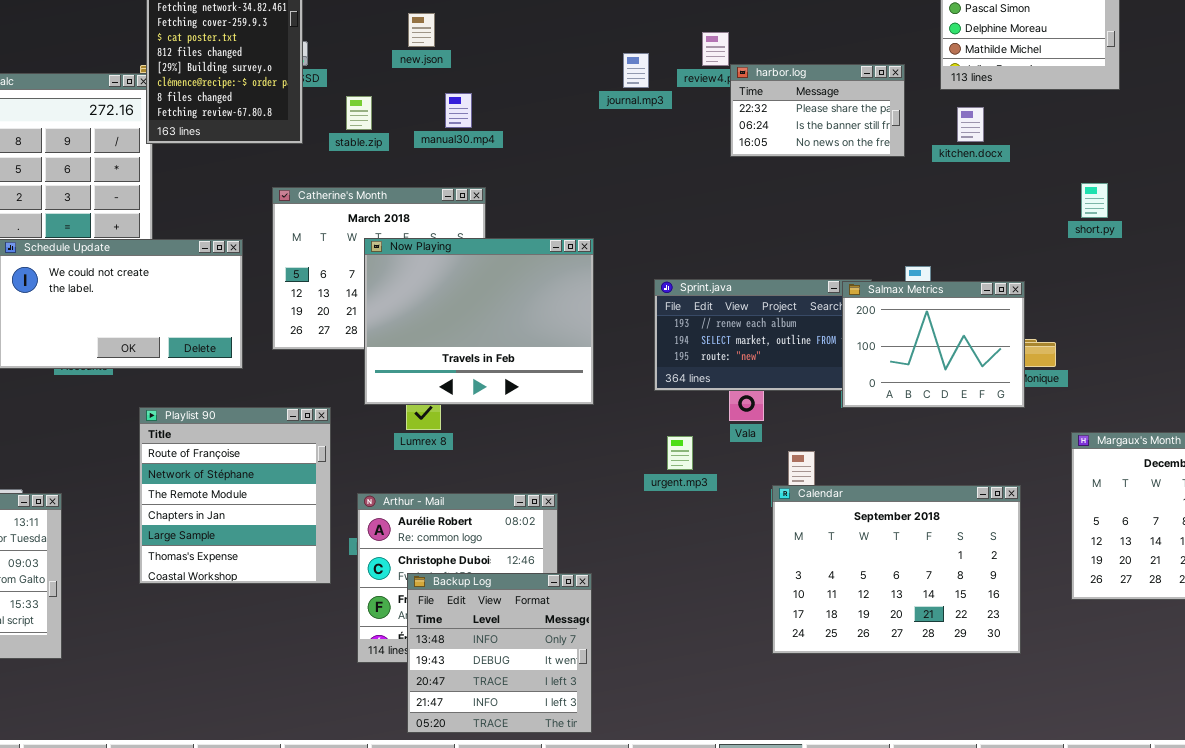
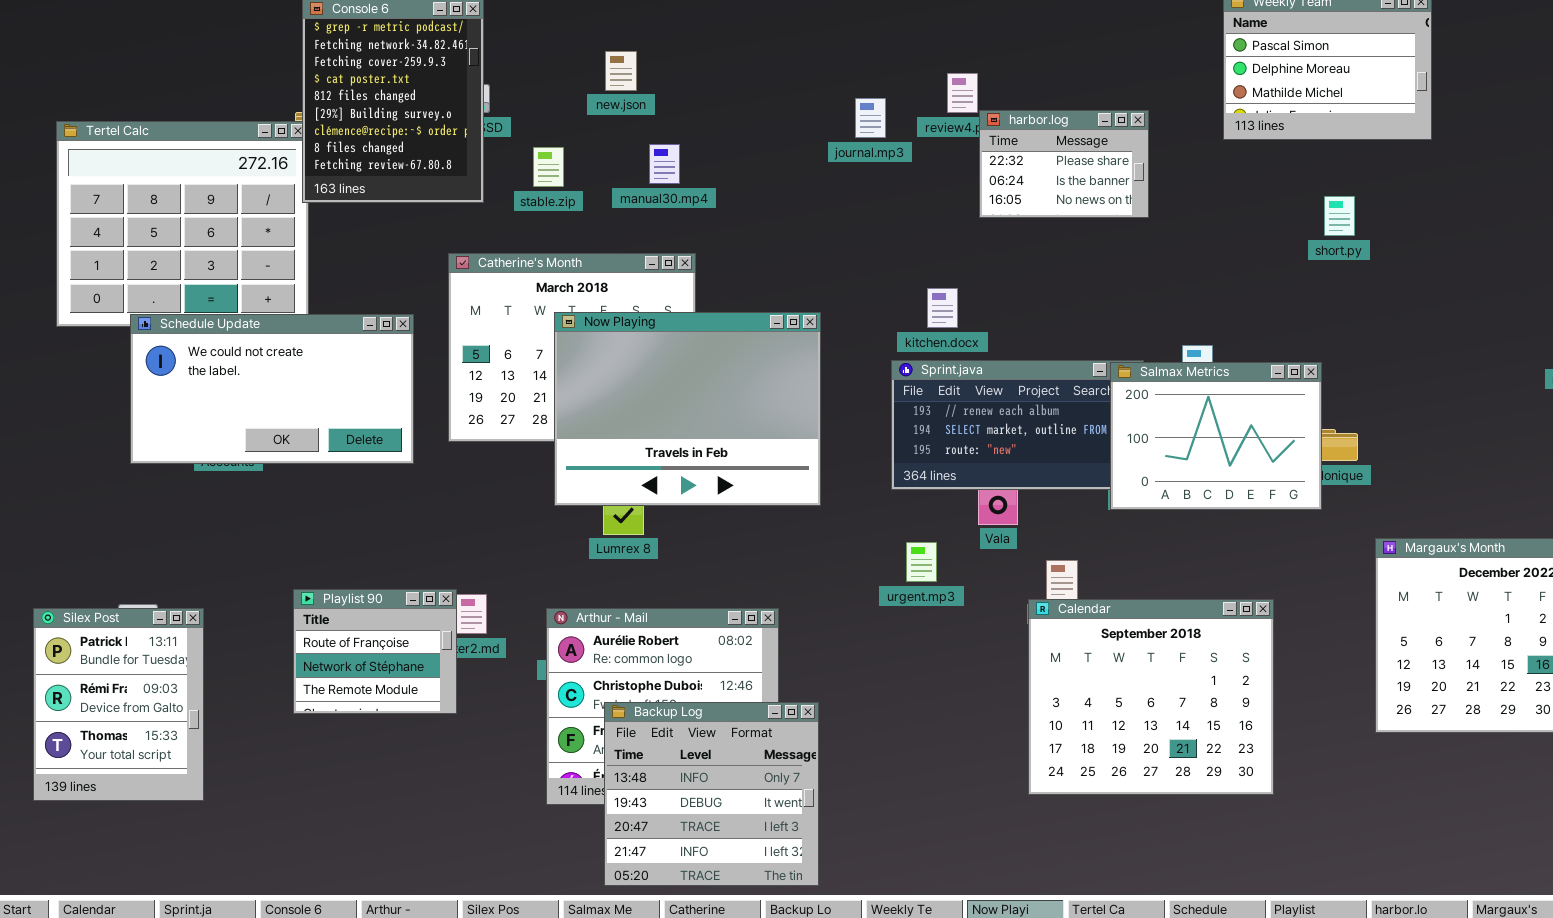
harbor.log: [730,64,905,157] -> [979,110,1149,218], resized
kitchen.docx: [957,107,984,142] -> [927,288,958,328], moved
short.py: [1081,183,1108,218] -> [1324,196,1355,236], moved
Playlist 90: [139,407,331,584] -> [293,589,457,714], resized
Calendar: [772,485,1021,654] -> [1028,599,1274,795], resized

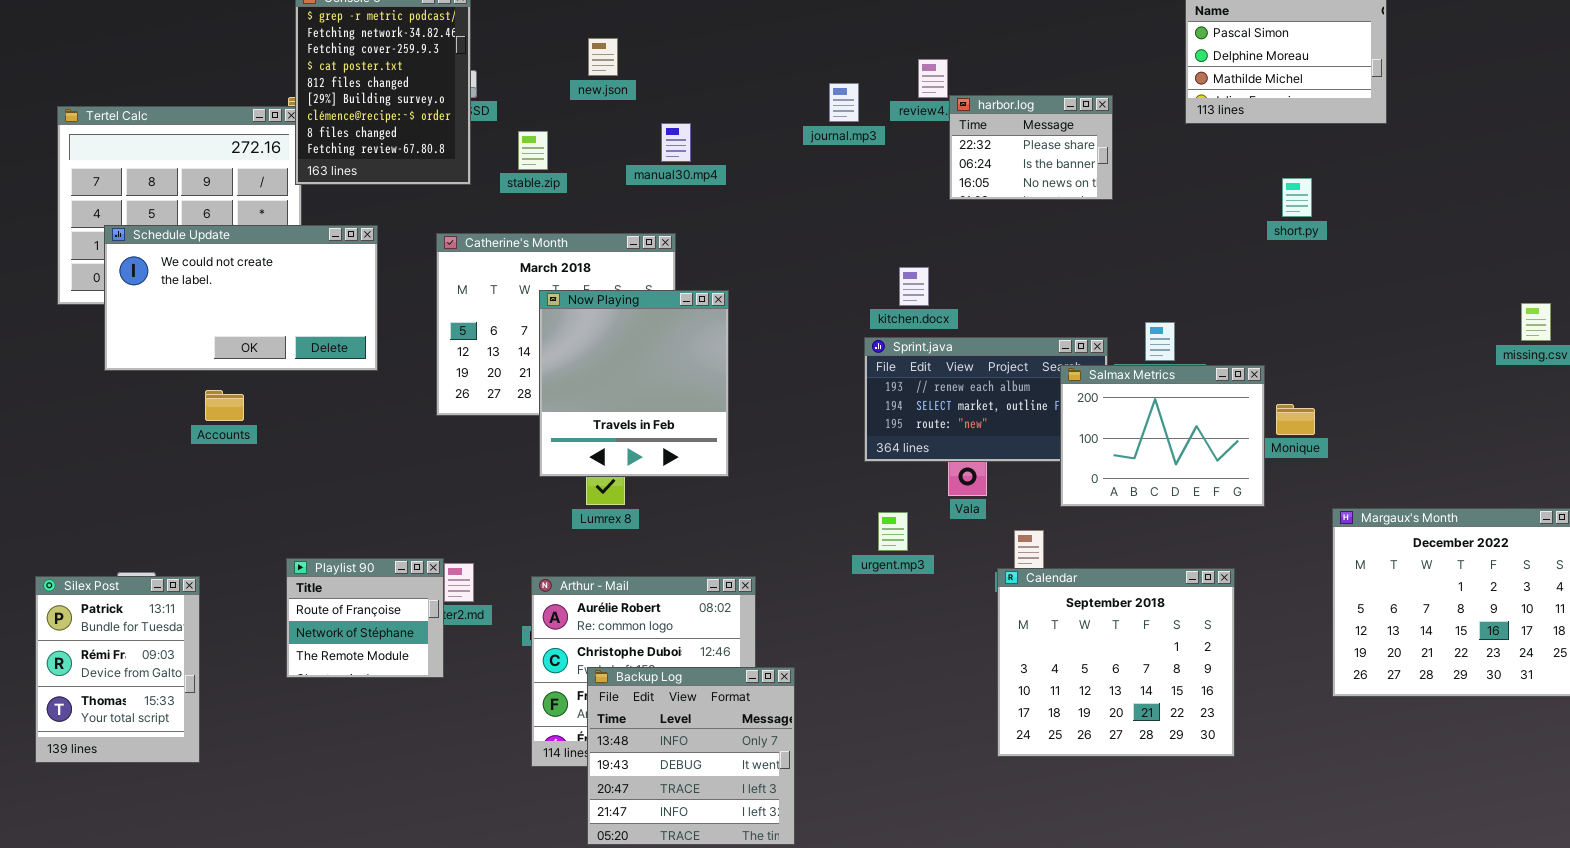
manual30.mp4: [649,144,680,184] -> [661,123,691,162], moved
Now Playing: [554,312,821,506] -> [539,290,729,477], resized
Schedule Update: [130,314,414,464] -> [104,225,378,371], moved
Salmax Metrics: [1110,362,1322,510] -> [1060,365,1265,507], moved

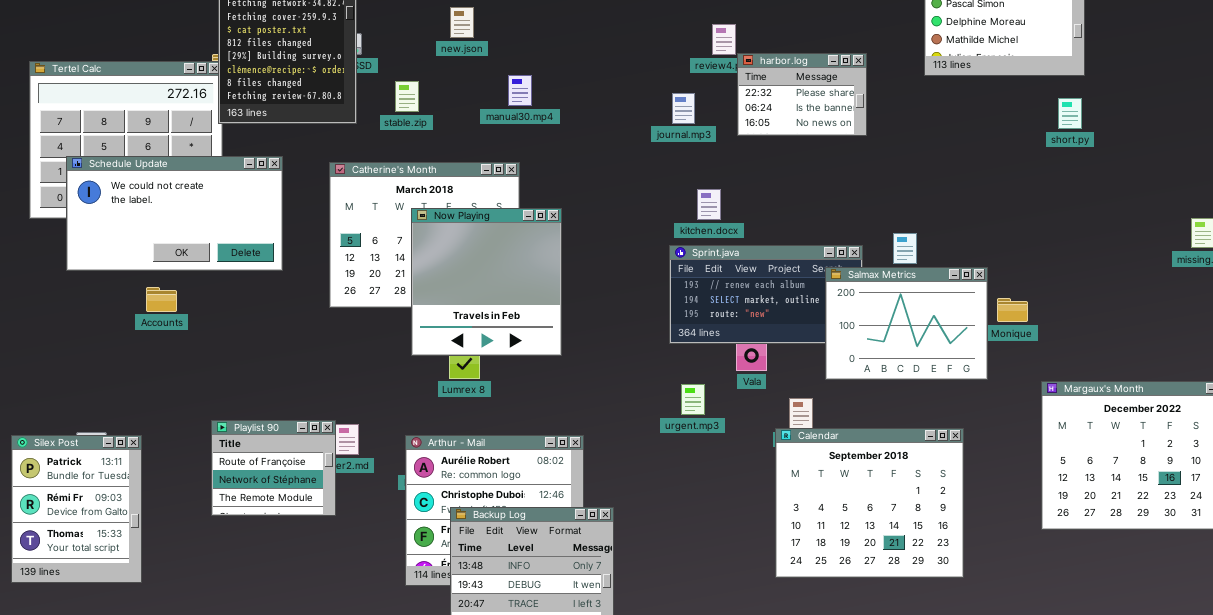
journal.mp3: [829,83,859,122] -> [672,93,695,124], moved
short.py: [1282,178,1312,217] -> [1058,98,1082,129], moved

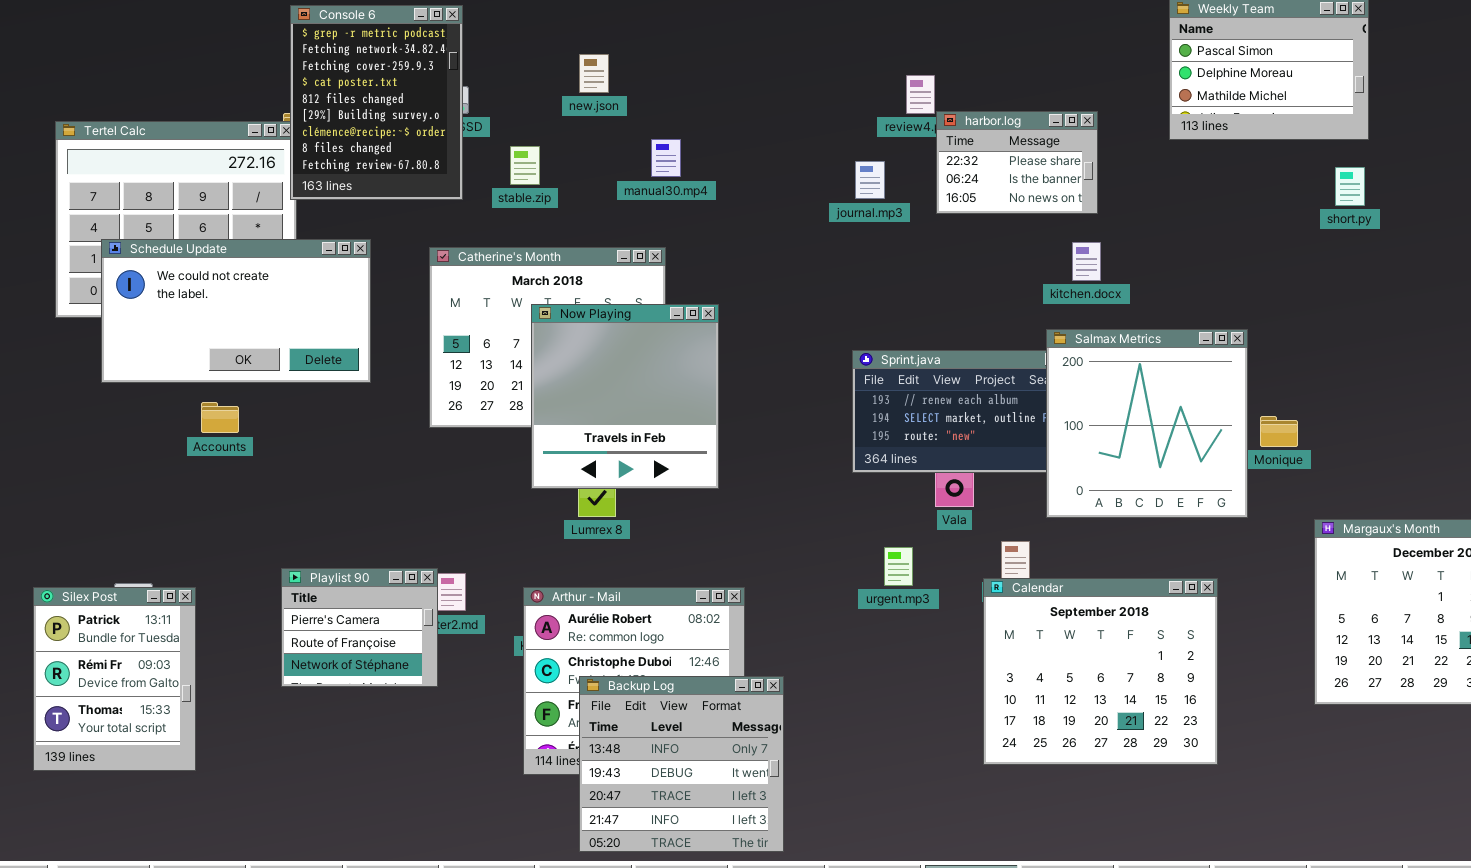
kitchen.docx: [697,189,721,220] -> [1072,242,1101,281], moved
Salmax Metrics: [825,267,988,380] -> [1046,329,1248,518], resized
urgent.mp3: [681,384,705,415] -> [884,547,913,586], moved
Playlist 90: [211,420,336,516] -> [281,568,438,687], scrolled up 1 row

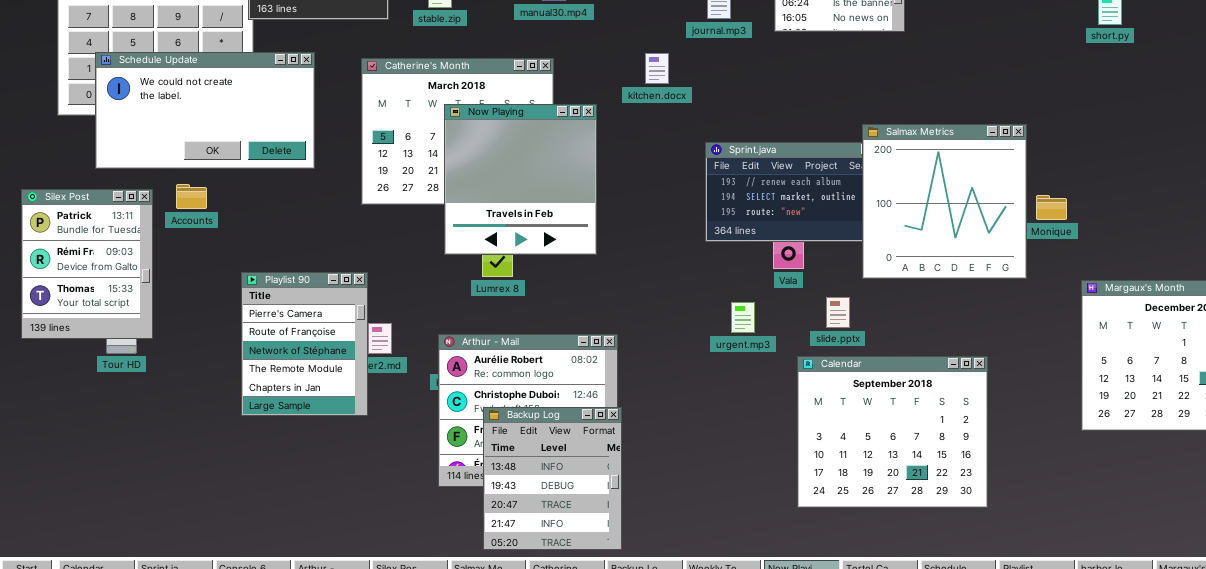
kitchen.docx: [1072,242,1101,281] -> [645,53,669,84], moved
Playlist 90: [281,568,438,687] -> [241,272,368,416], resized
Calendar: [983,578,1218,765] -> [797,356,988,508], moved
Silex Post: [33,587,196,771] -> [21,189,153,339], moved
Backup Log: [579,676,784,852] -> [483,407,622,550], resized

